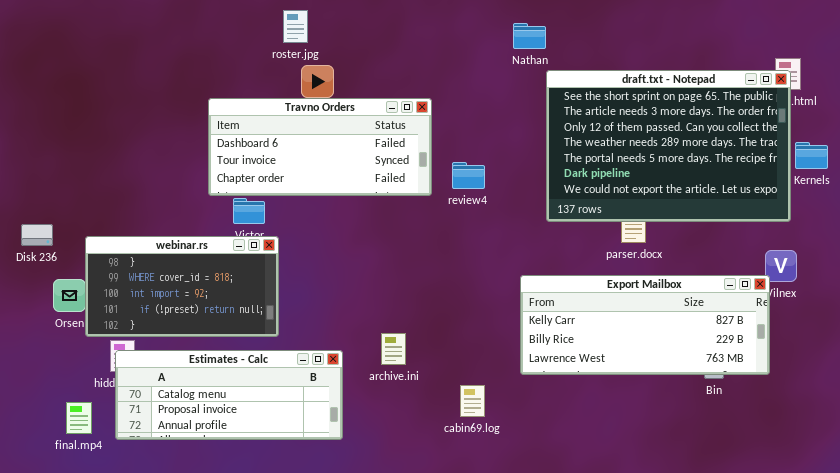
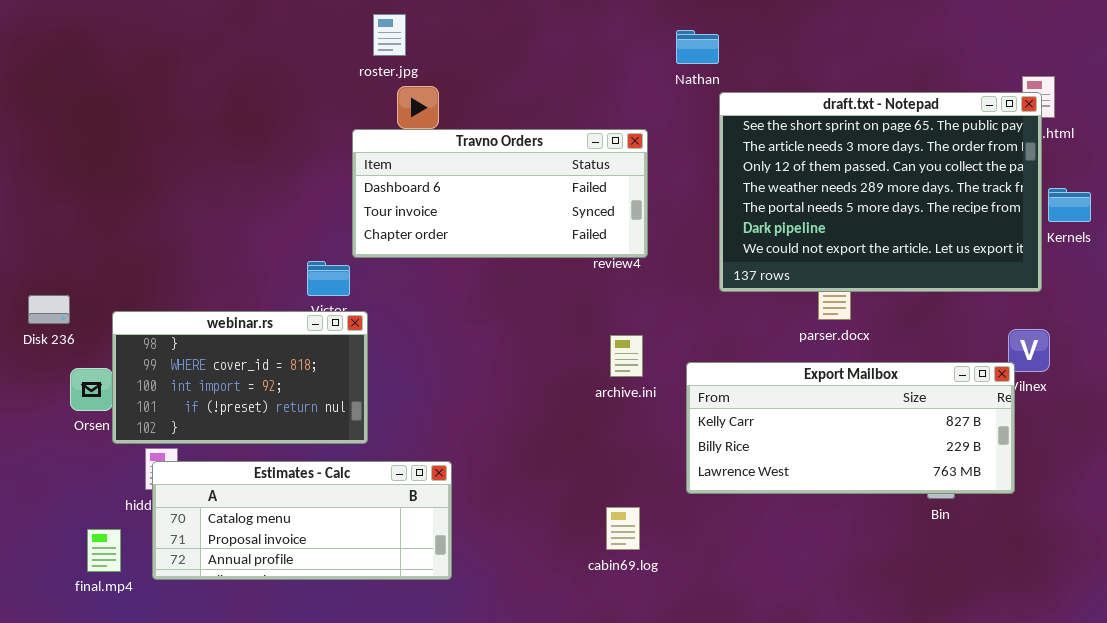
Travno Orders: [208,98,432,196] -> [352,129,648,258], moved
archive.ini: [381,333,406,365] -> [610,335,643,377], moved

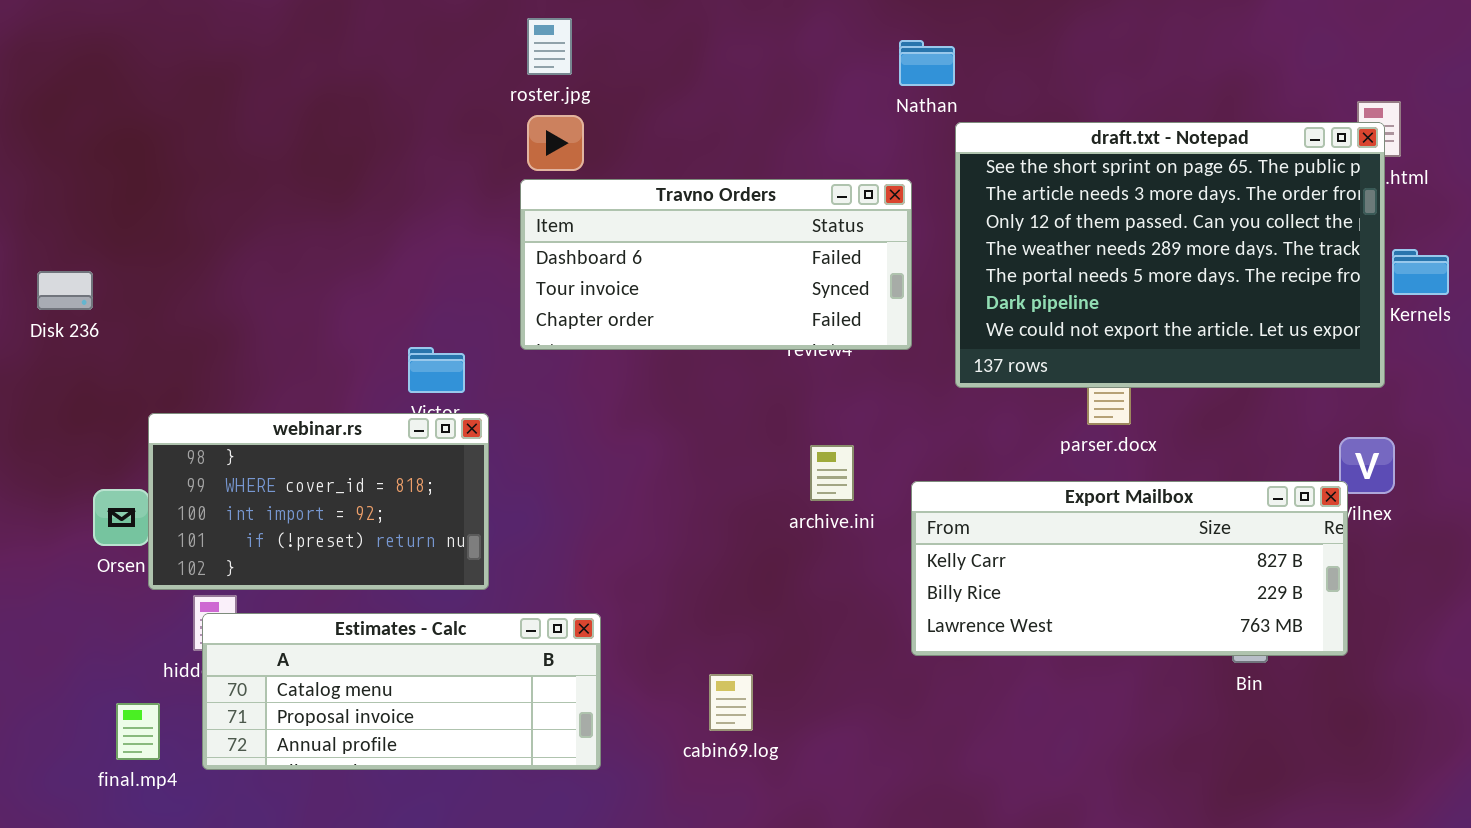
roster.jpg: [373,14,406,56] -> [527,18,572,75], moved
Travno Orders: [352,129,648,258] -> [520,179,912,350], moved
Disk 236: [28,295,70,324] -> [37,271,93,310], moved
cabin69.log: [606,507,640,550] -> [709,674,753,731], moved

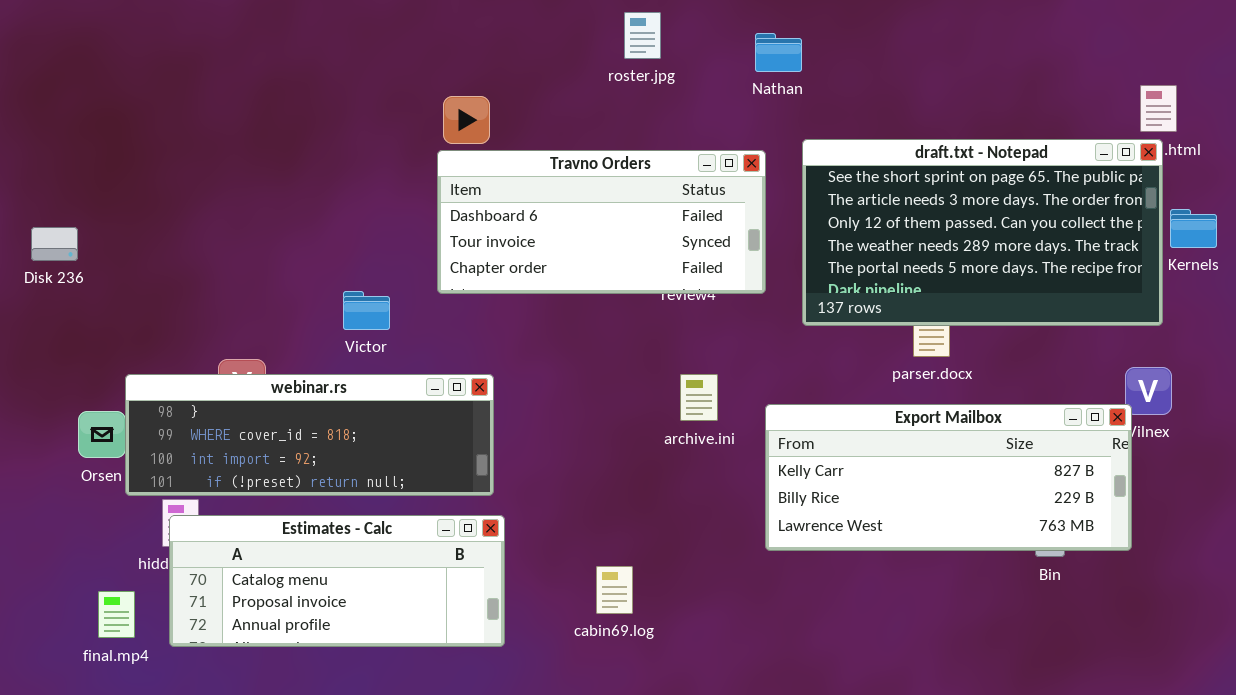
roster.jpg: [527,18,572,75] -> [624,12,661,59], moved
draft.txt - Notepad: [955,122,1385,388] -> [802,139,1163,326], resized
webinar.rs: [148,413,489,590] -> [125,374,494,496], resized

